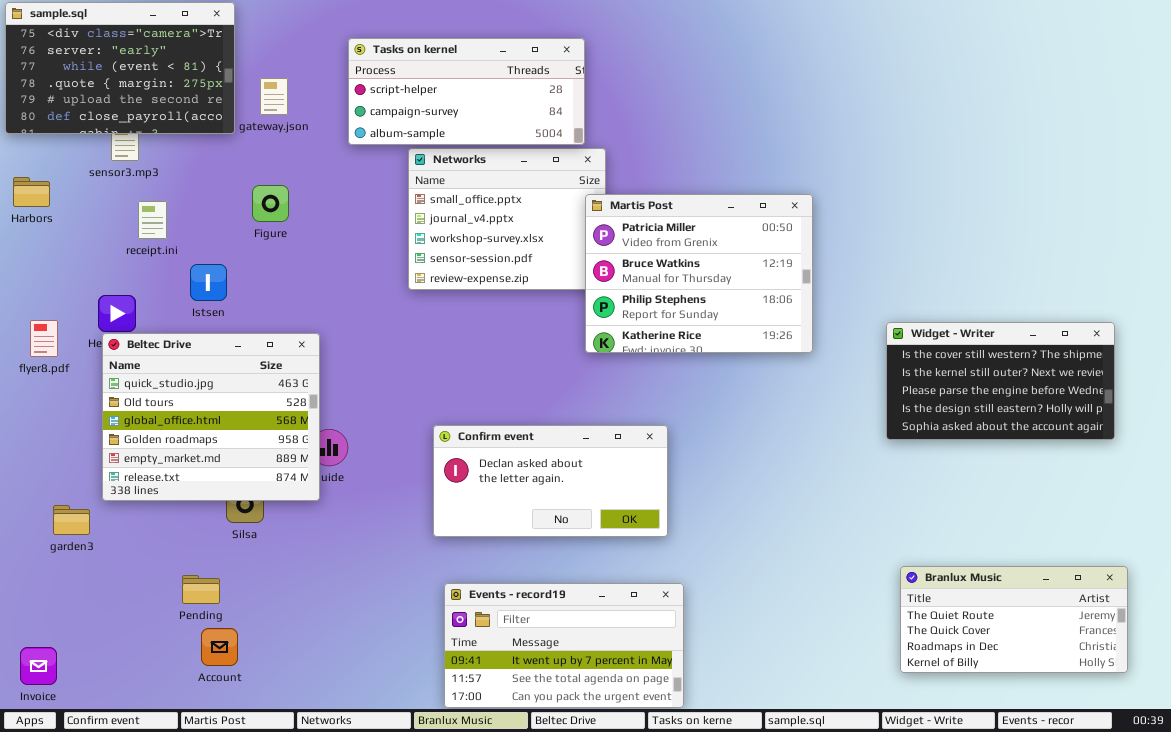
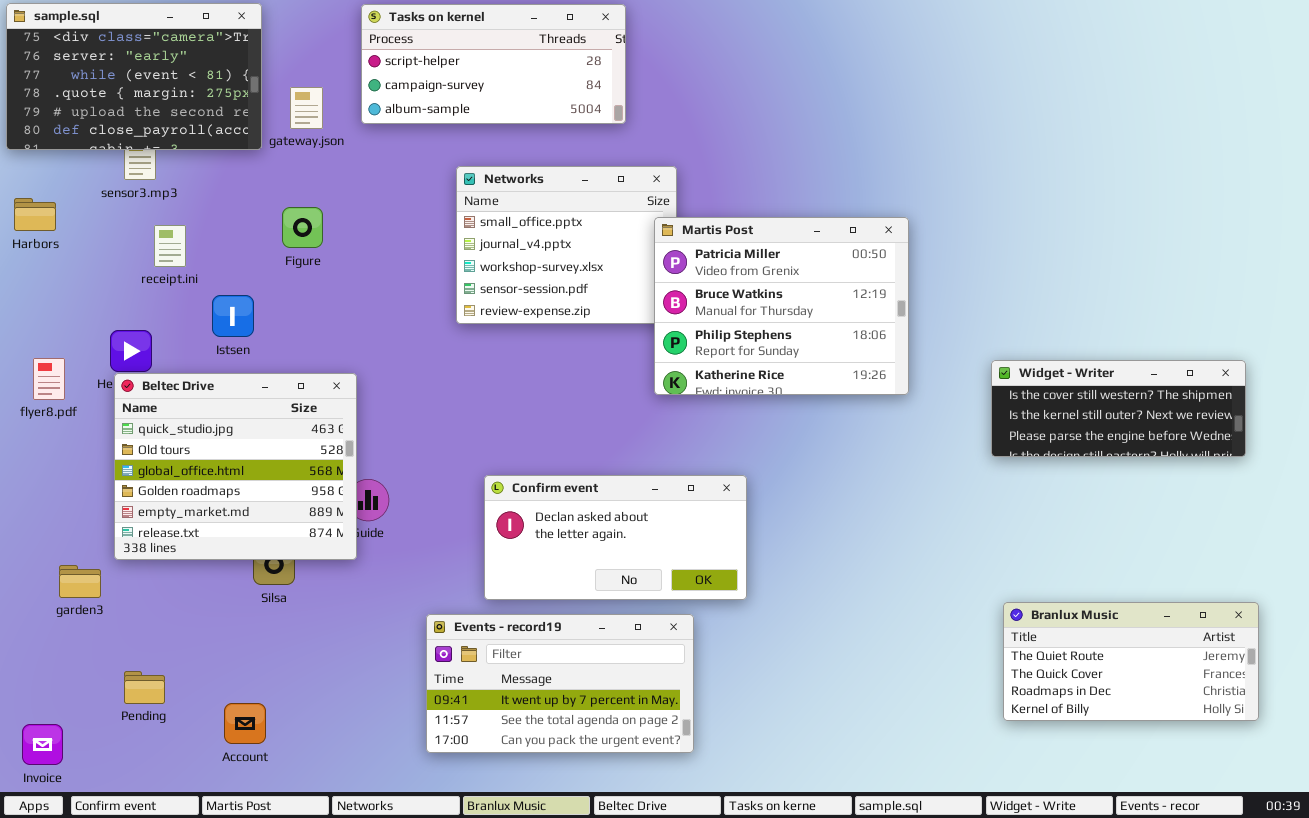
Tasks on kernel: [348,38,585,145] -> [361,4,626,124], moved
Widget - Writer: [886,322,1115,440] -> [991,360,1246,457], resized
Branlux Music: [900,566,1128,673] -> [1003,602,1259,721], moved
Pending: [182,575,220,604] -> [124,671,165,704], moved
Events - record19: [444,583,684,708] -> [426,614,694,753], moved

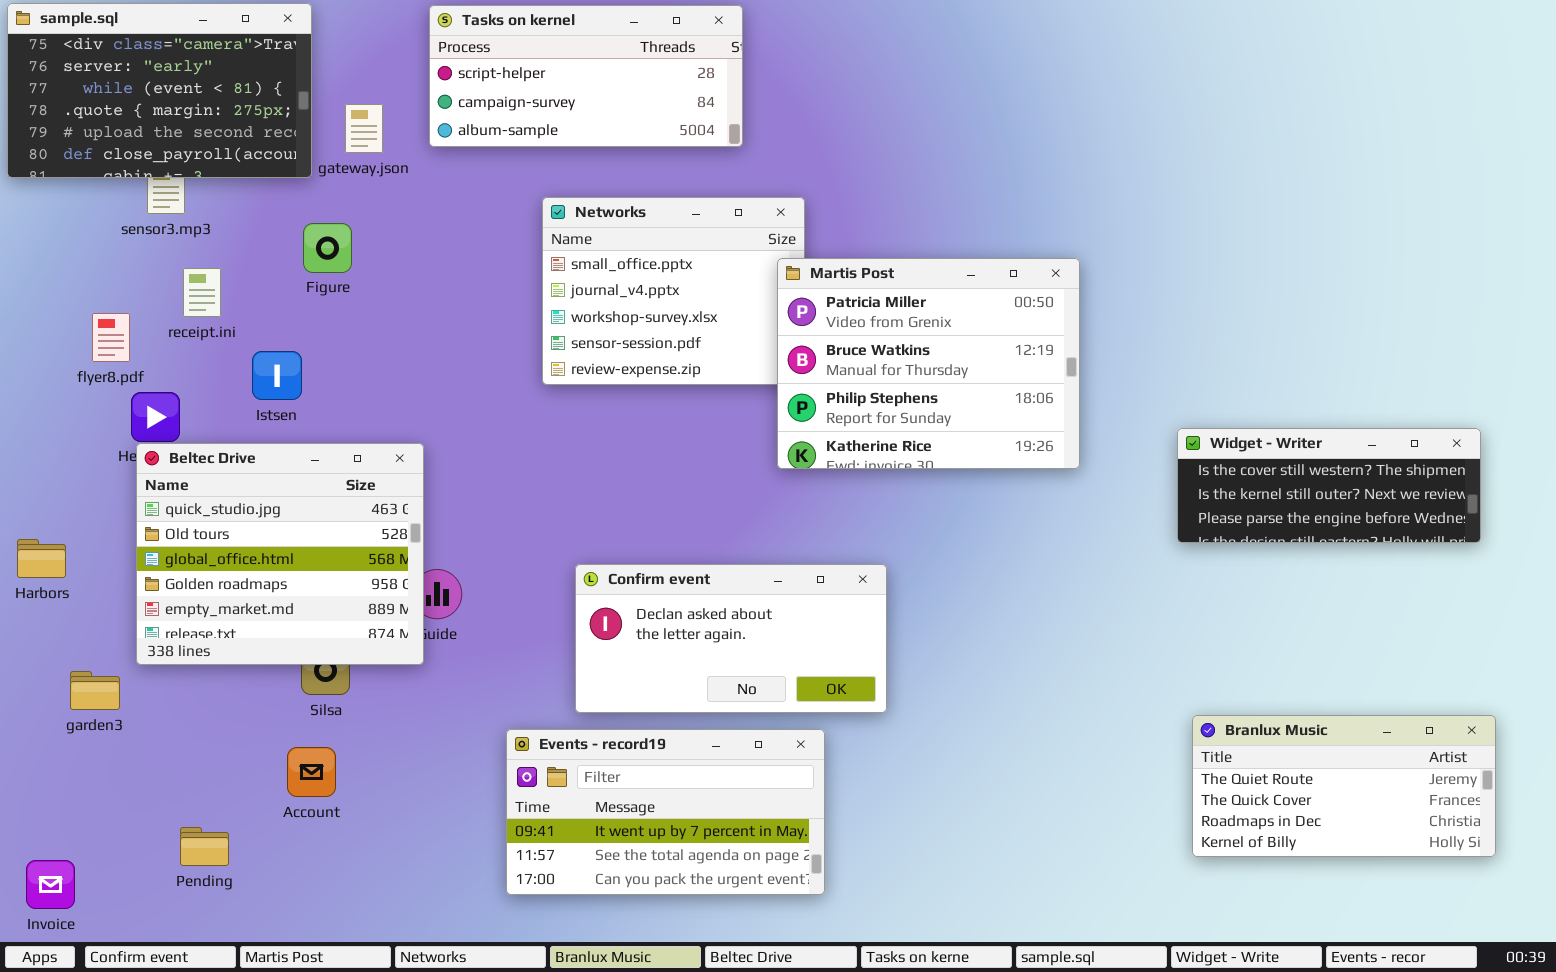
Harbors: [14,198,56,231] -> [17,539,66,578], moved
Figure: [282,207,323,248] -> [303,223,352,273], moved
flyer8.pdf: [33,358,65,400] -> [92,313,130,362], moved
Pending: [124,671,165,704] -> [180,827,229,866], moved
Account: [224,703,266,744] -> [287,747,336,797], moved

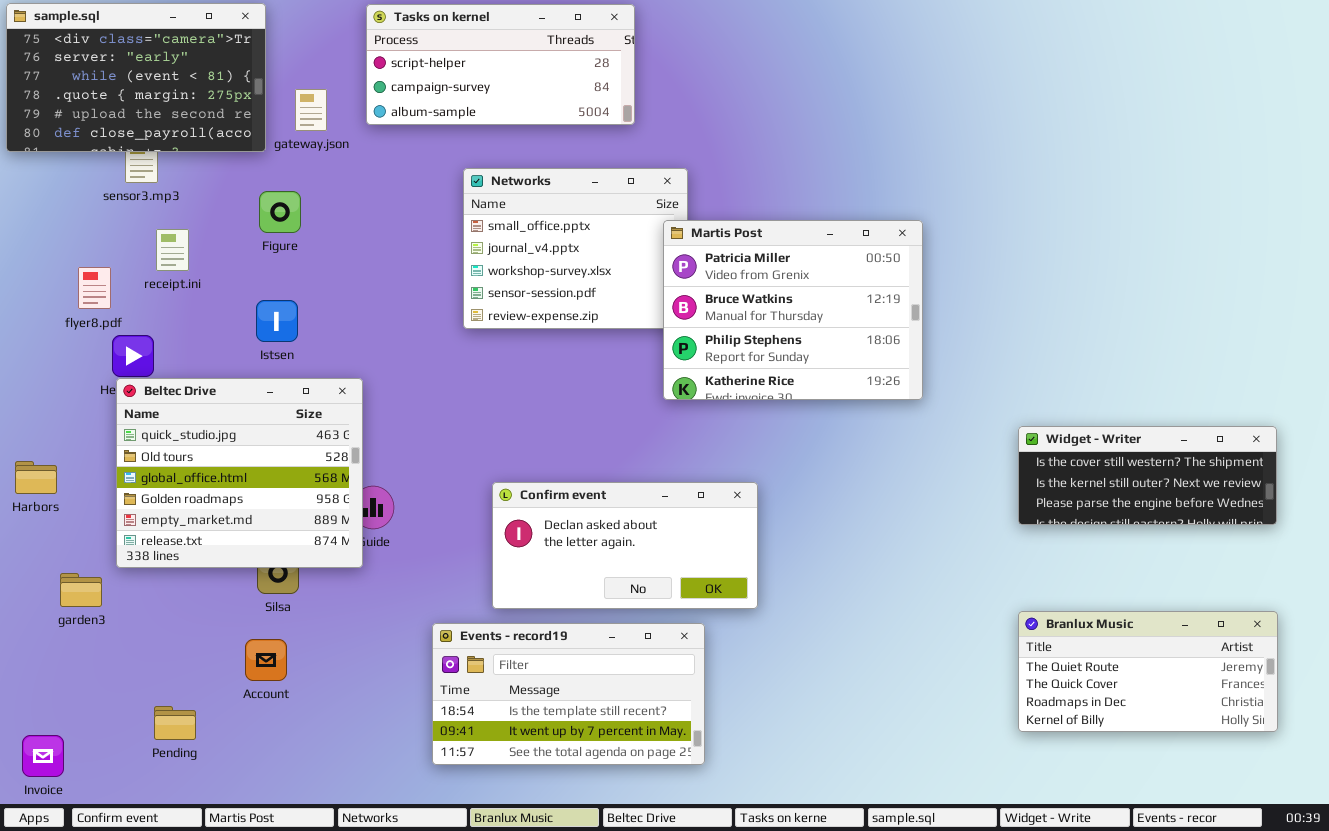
Istsen: [252,351,302,400] -> [256,300,298,342], moved
Widget - Writer: [1177,428,1481,543] -> [1018,426,1277,525], moved
Events - record19: [506,729,825,895] -> [432,623,705,765], scrolled up 1 row

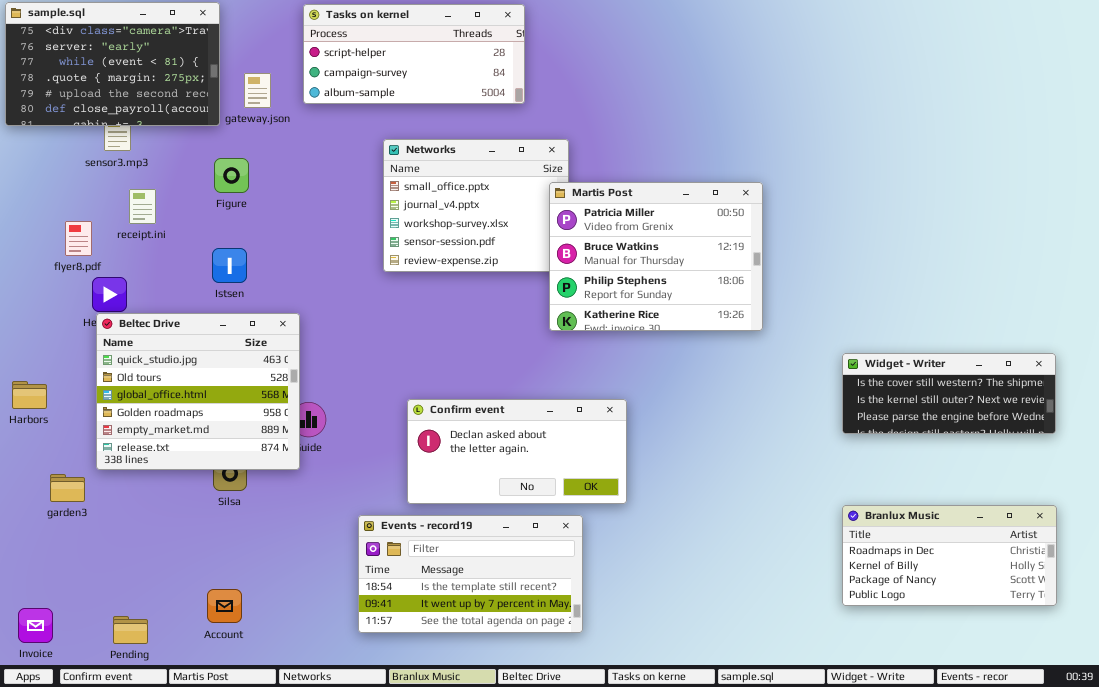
Branlux Music: [1018,611,1278,732] -> [842,505,1057,606], scrolled down 2 rows
Account: [245,639,287,681] -> [207,589,242,623], moved
Pending: [154,706,196,740] -> [113,616,148,644], moved

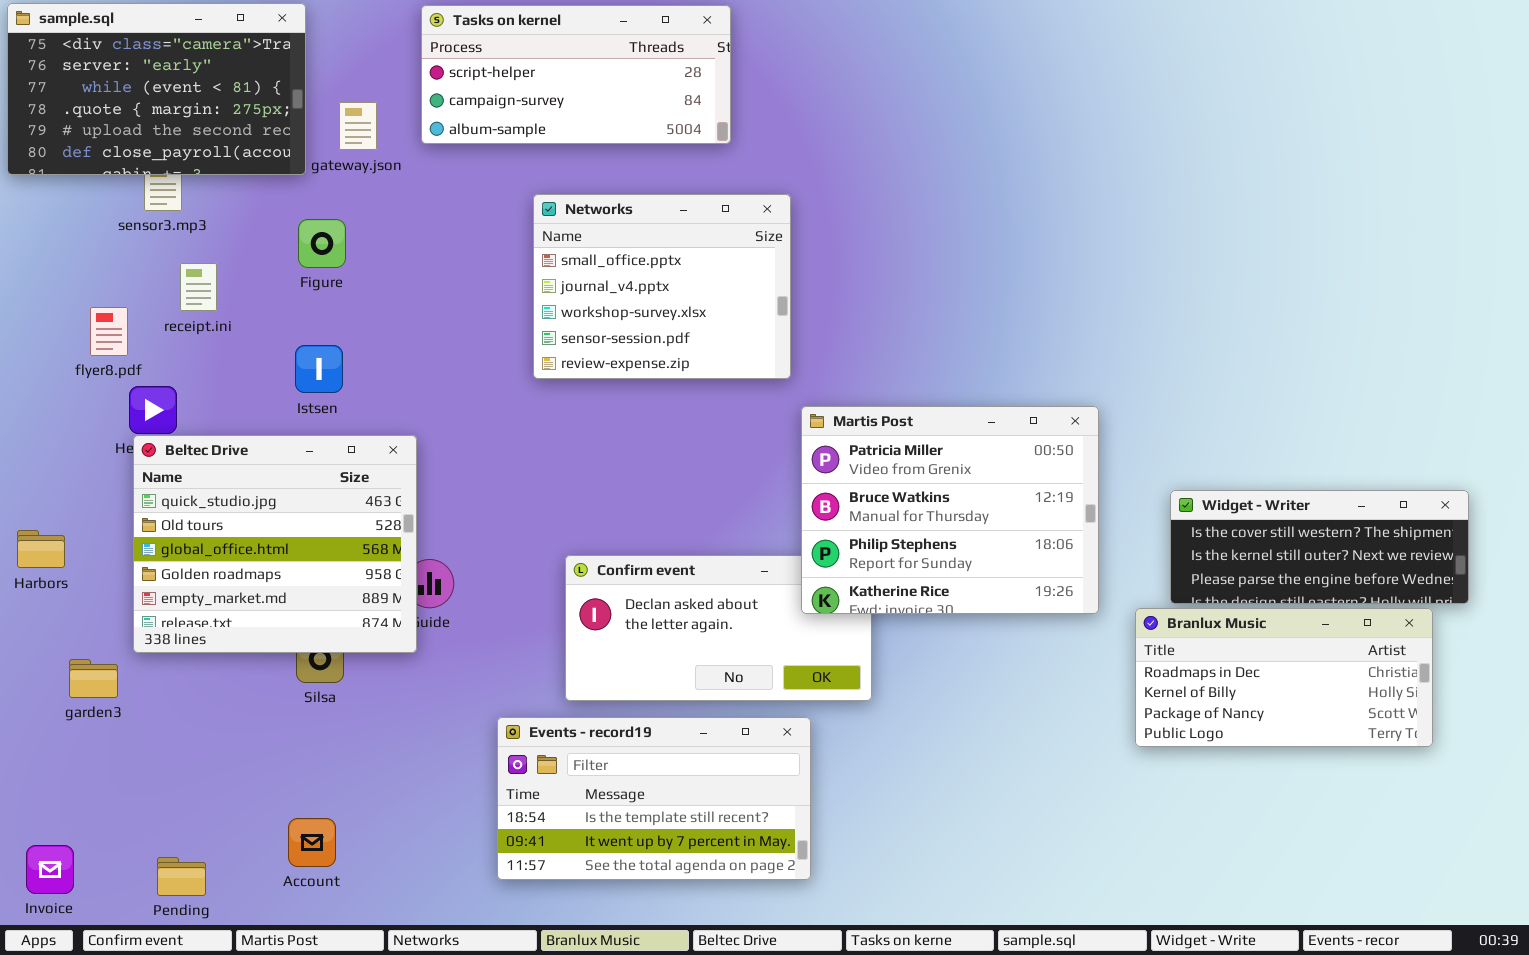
Martis Post: [549,182,763,331] -> [801,406,1099,614], moved
Branlux Music: [842,505,1057,606] -> [1135,608,1433,747], moved

